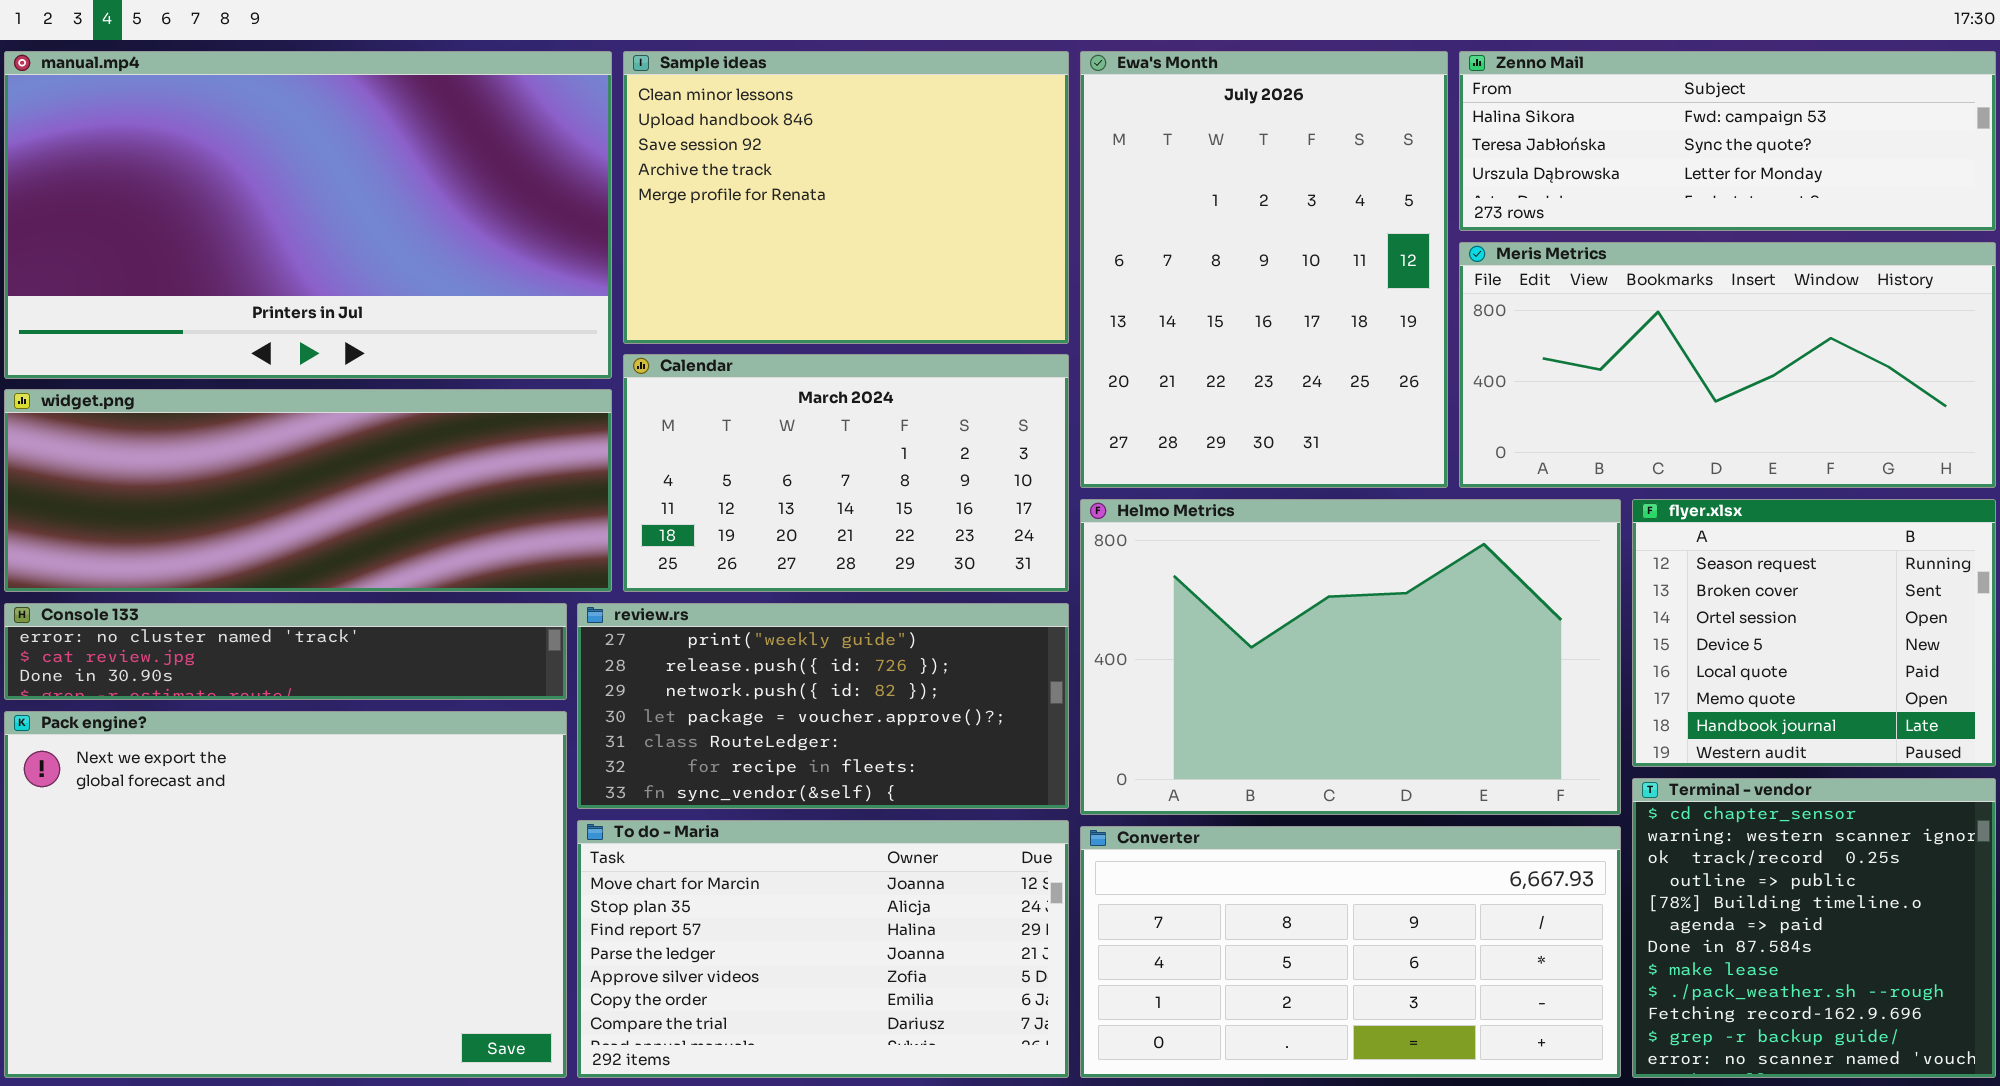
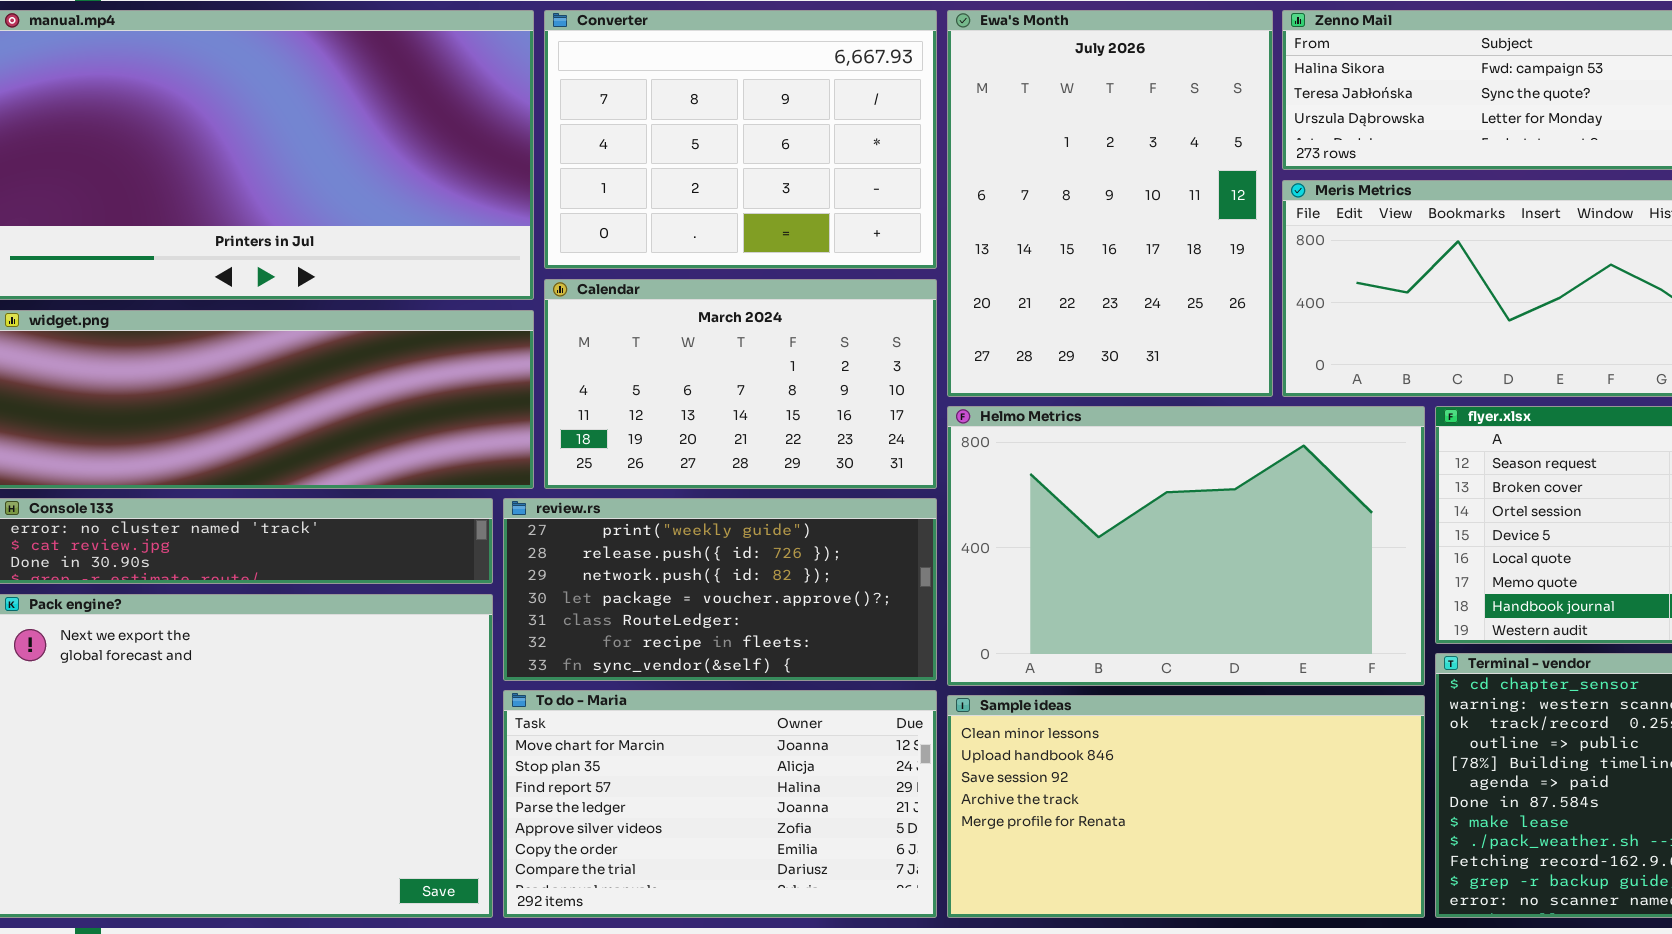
Sample ideas: [623,51,1069,344] -> [947,695,1425,918], moved, resized
Converter: [1080,826,1621,1078] -> [544,10,937,269], moved, resized

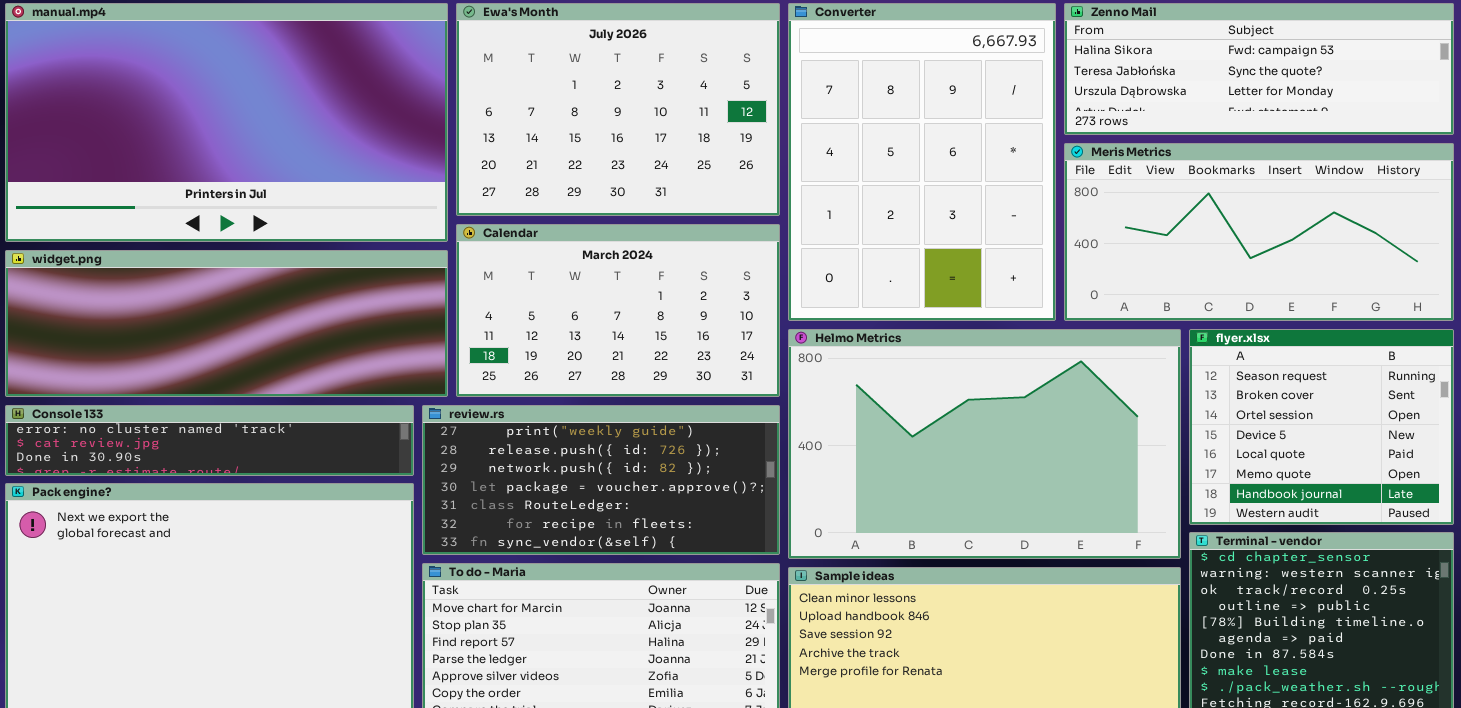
Converter: [544,10,937,269] -> [788,3,1056,321], moved, resized
Ewa's Month: [947,10,1273,397] -> [456,3,780,216], moved, resized

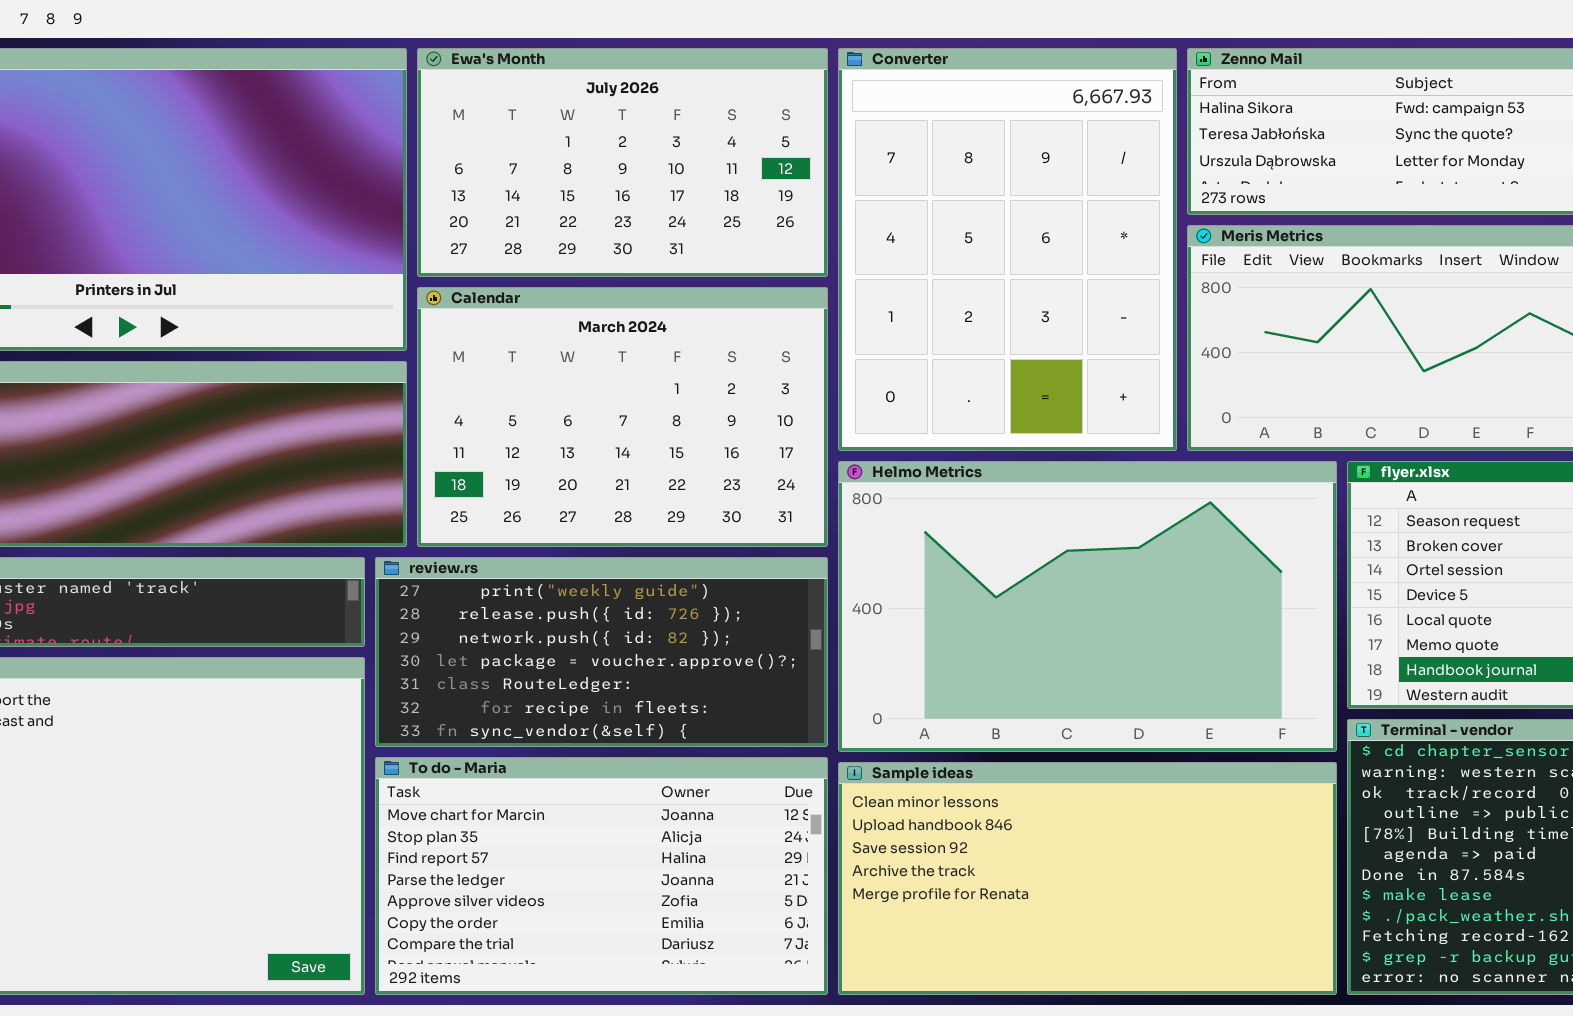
Ewa's Month: [456,3,780,216] -> [417,48,828,277], resized
Calendar: [456,224,780,397] -> [417,287,828,547], resized

